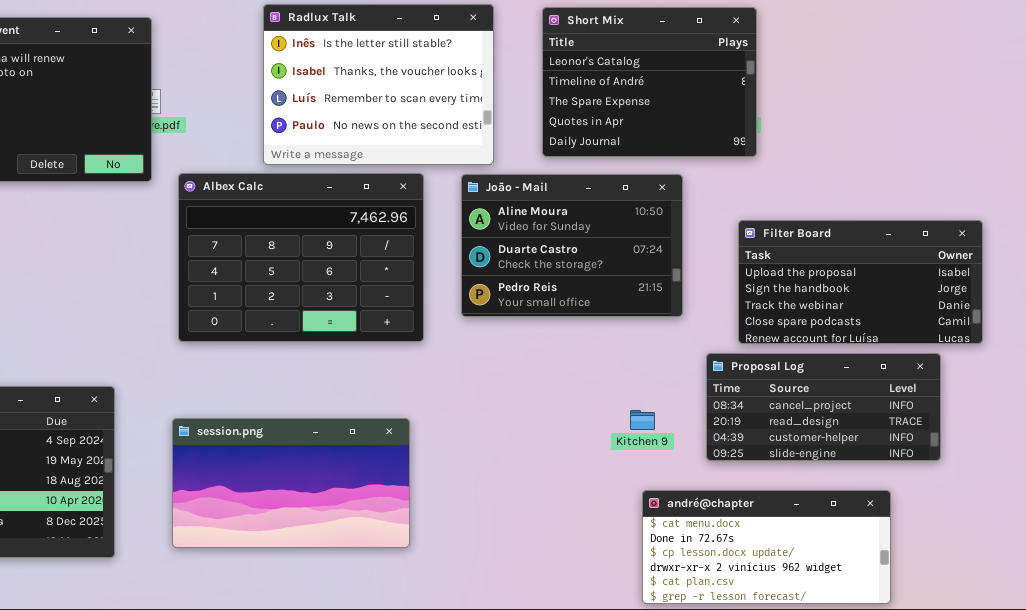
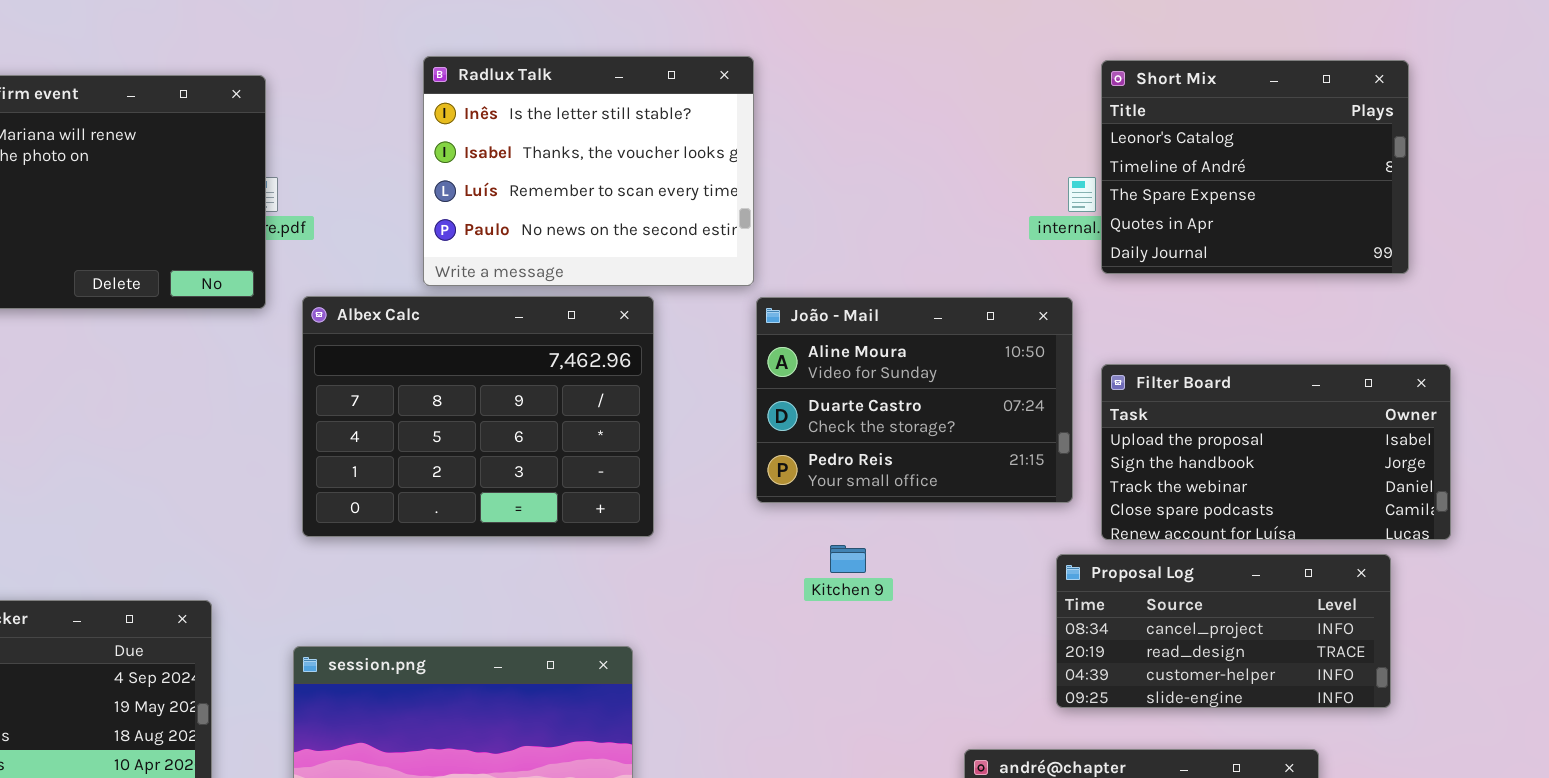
Short Mix: [542,7,757,157] -> [1101,60,1409,274], moved
João - Mail: [461,174,683,317] -> [756,297,1073,503], moved
Kitchen 9: [630,410,655,430] -> [830,545,866,573], moved

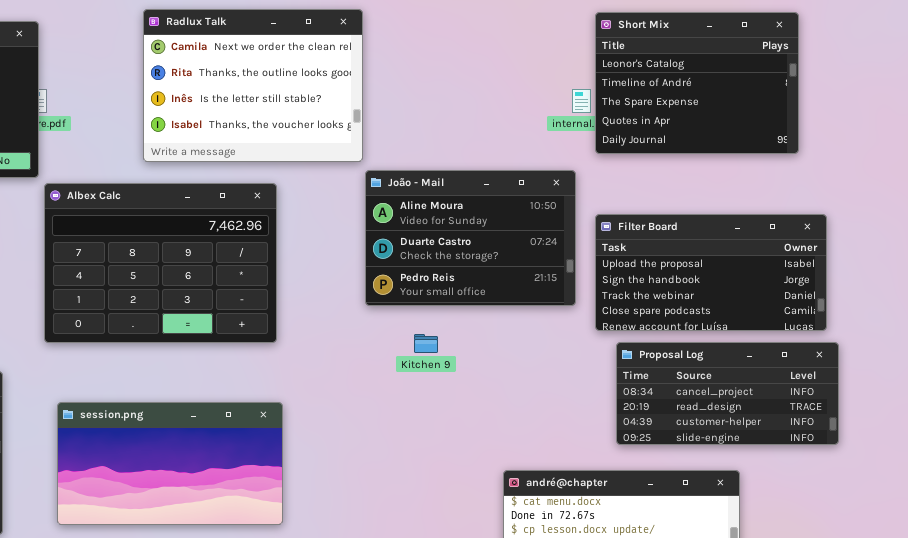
Radlux Talk: [423,56,754,286] -> [143,9,363,162], scrolled up 2 rows
Albex Calc: [302,296,654,537] -> [44,183,277,343], moved
Proposal Log: [1056,554,1391,708] -> [616,342,839,445], moved

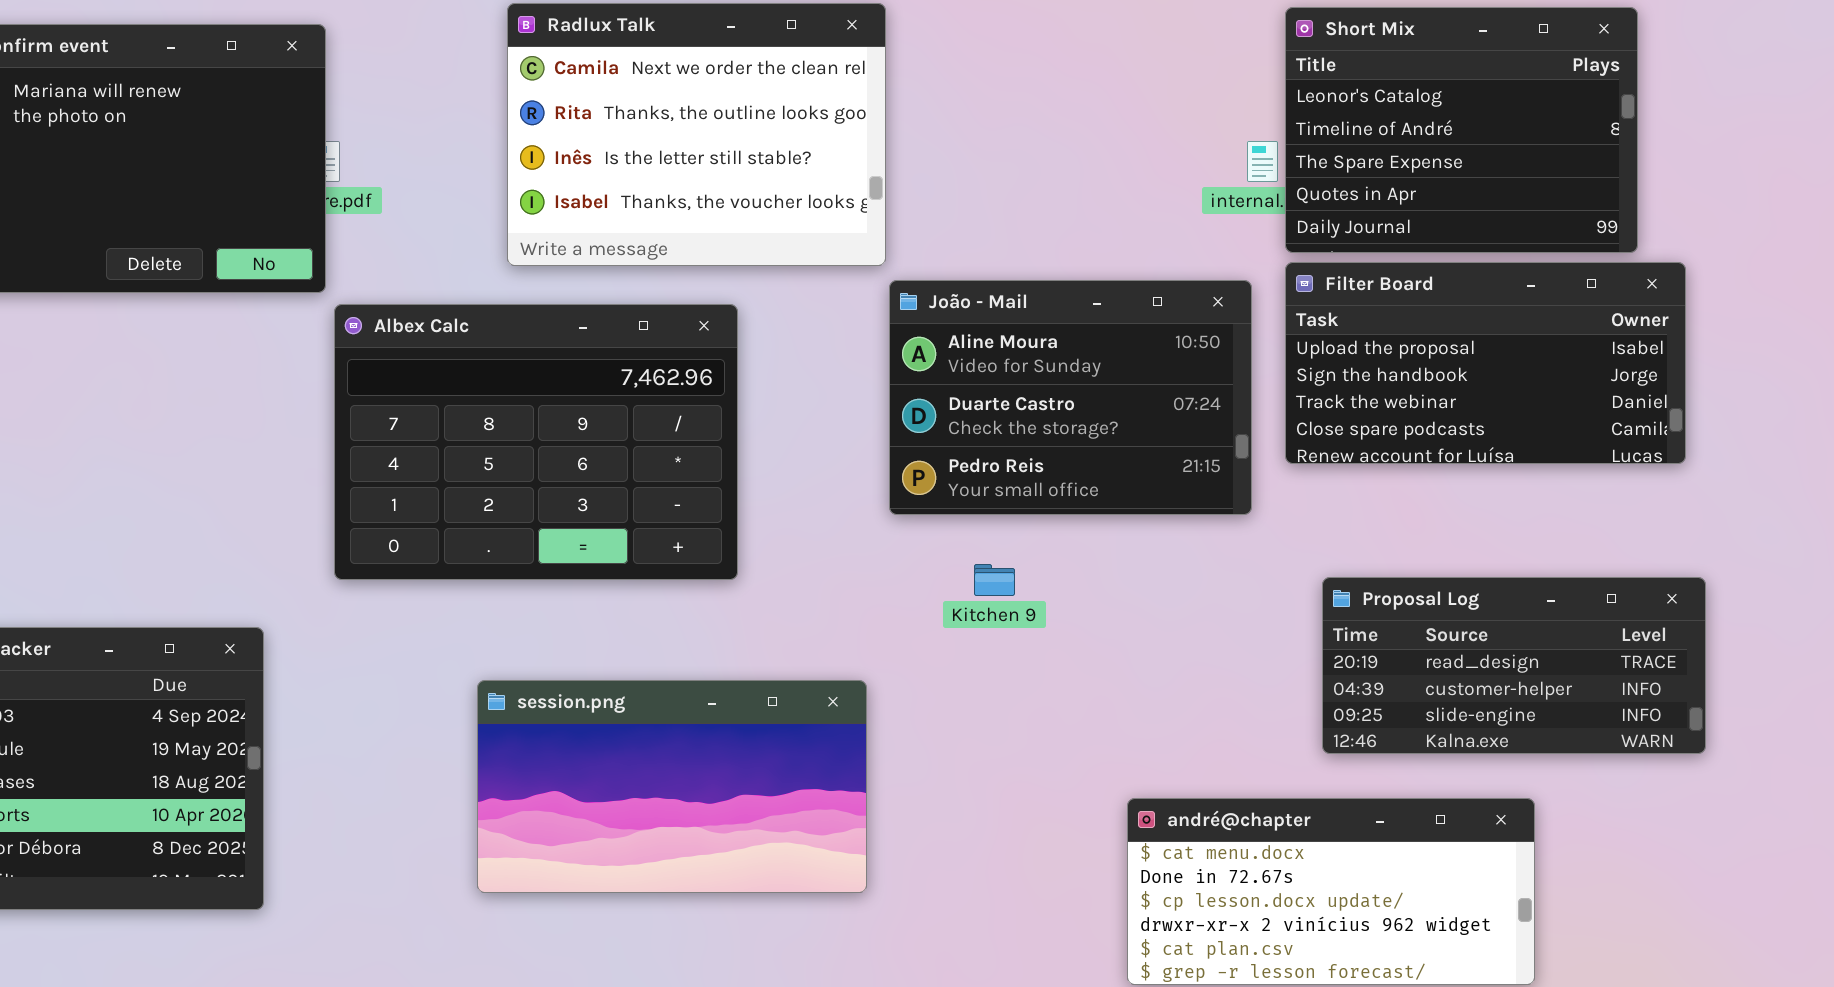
Filter Board: [595,214,827,331] -> [1285,262,1686,464], moved
Proposal Log: [616,342,839,445] -> [1322,577,1706,754], scrolled down 1 row
session.png: [57,402,283,525] -> [477,680,867,893], moved

